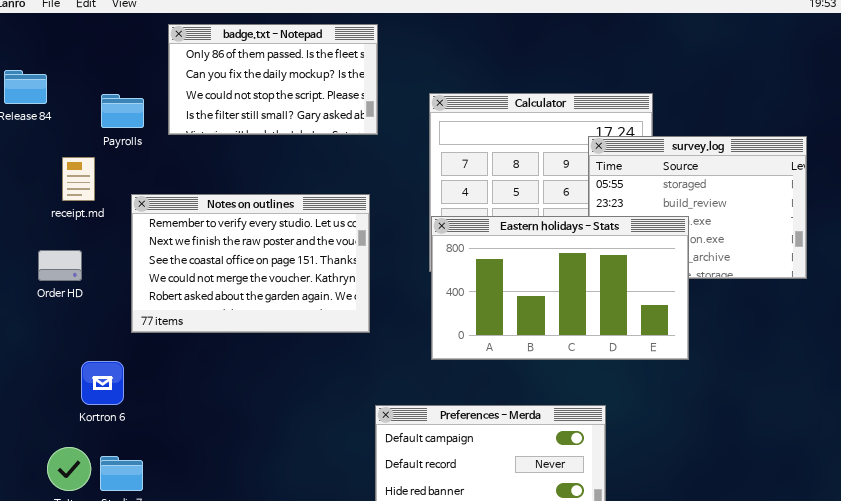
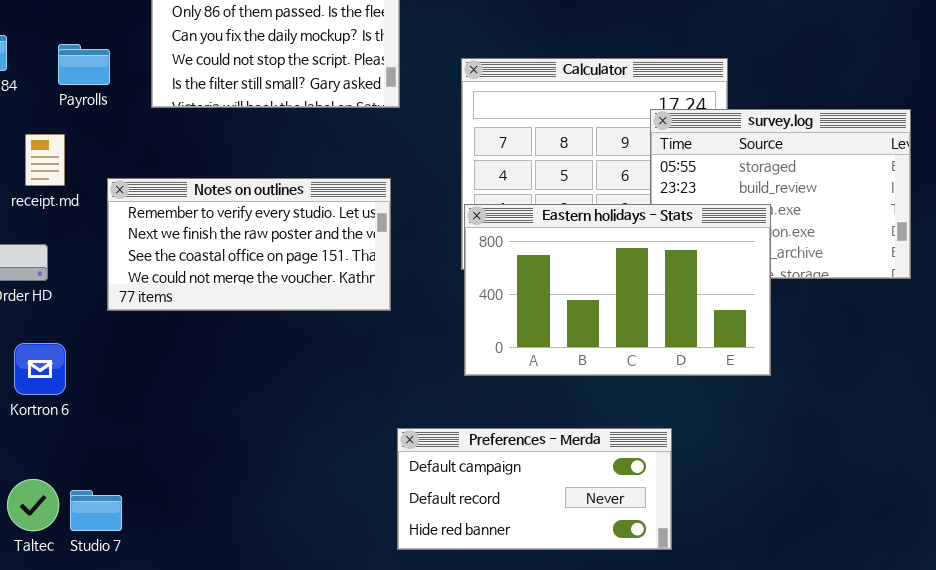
Payrolls: [101,94,144,128] -> [58,44,110,85], moved
Notes on outlines: [131,194,370,333] -> [107,178,391,311], resized
Kortron 6: [81,361,124,405] -> [14,343,66,395], moved

